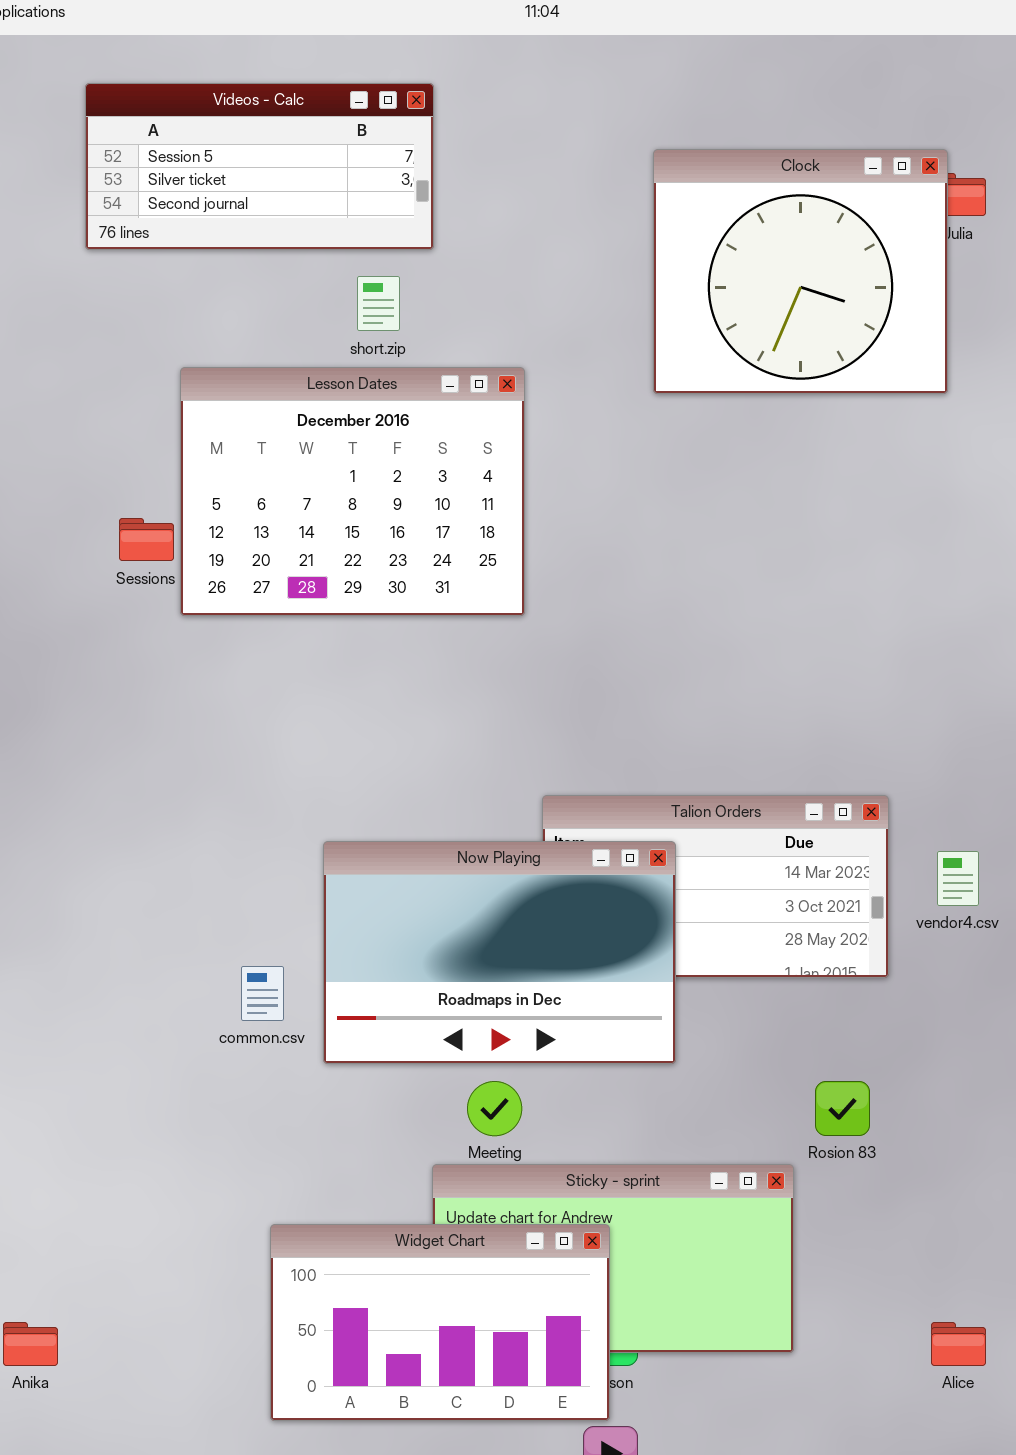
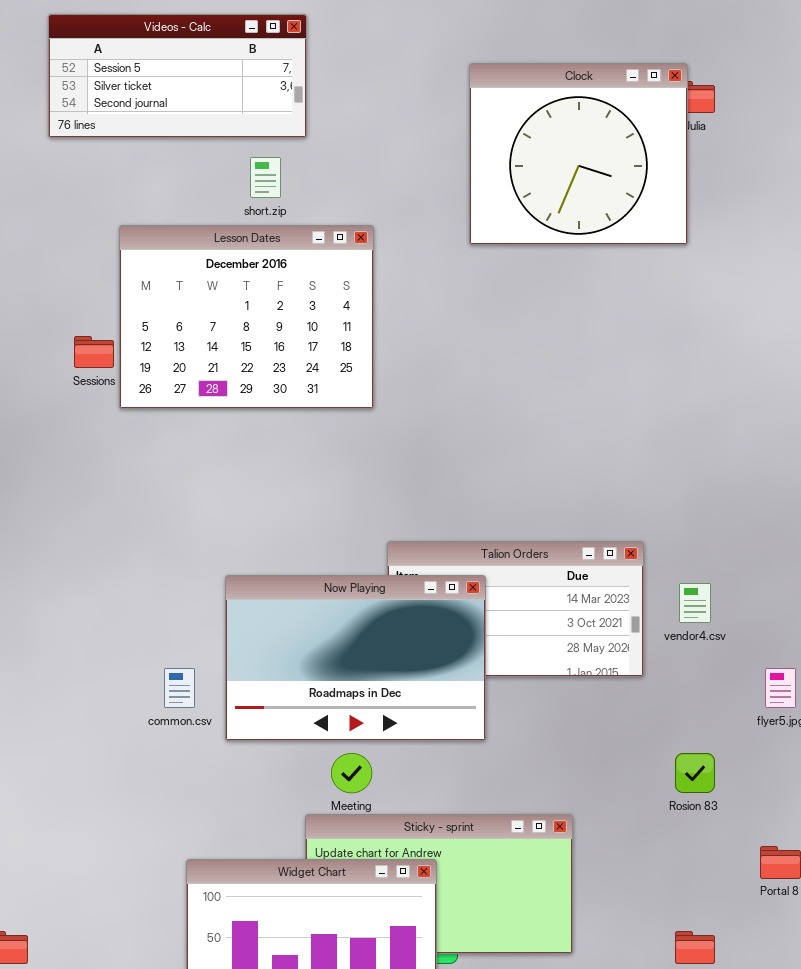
Rosion 83: [815,1081,870,1136] -> [675,753,715,793], moved

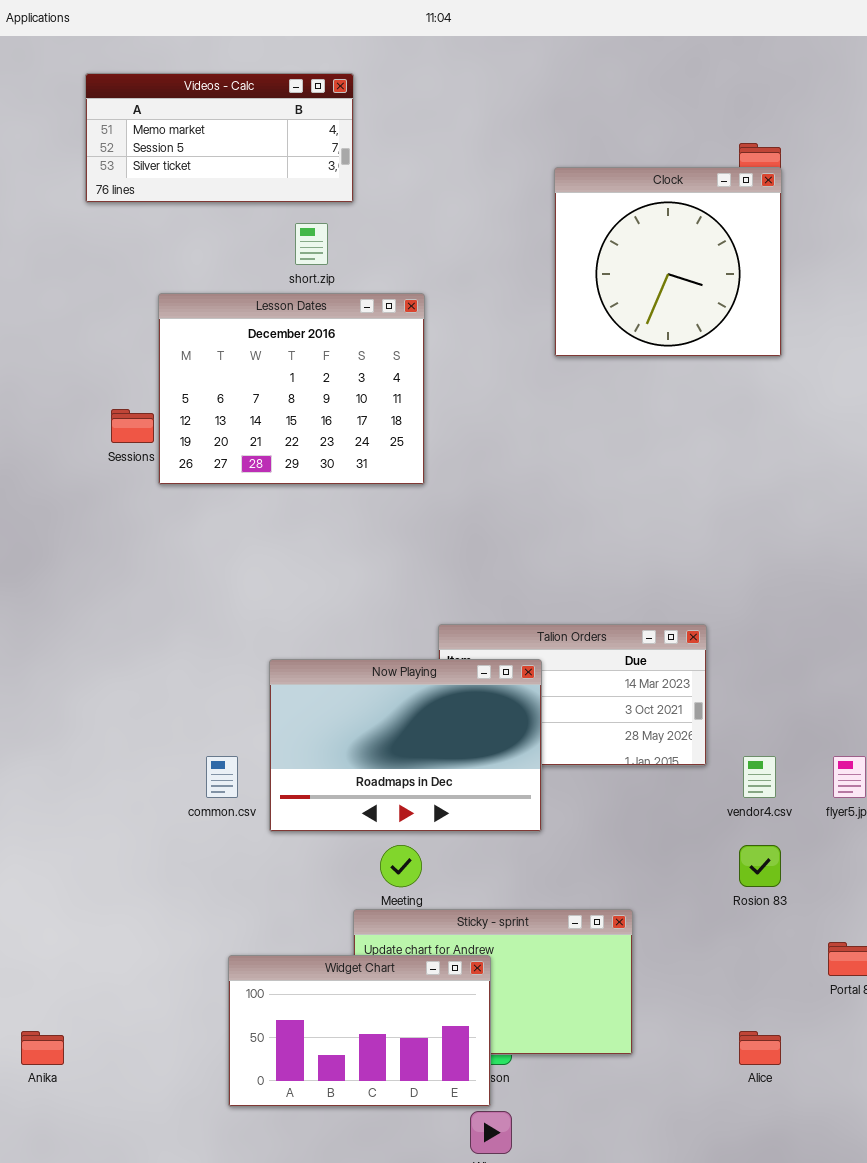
Videos - Calc: [48,14,307,138] -> [85,73,354,203], scrolled up 1 row
Clock: [469,63,688,245] -> [554,167,782,357], moved
vendor4.csv: [679,583,711,623] -> [743,756,776,798], moved

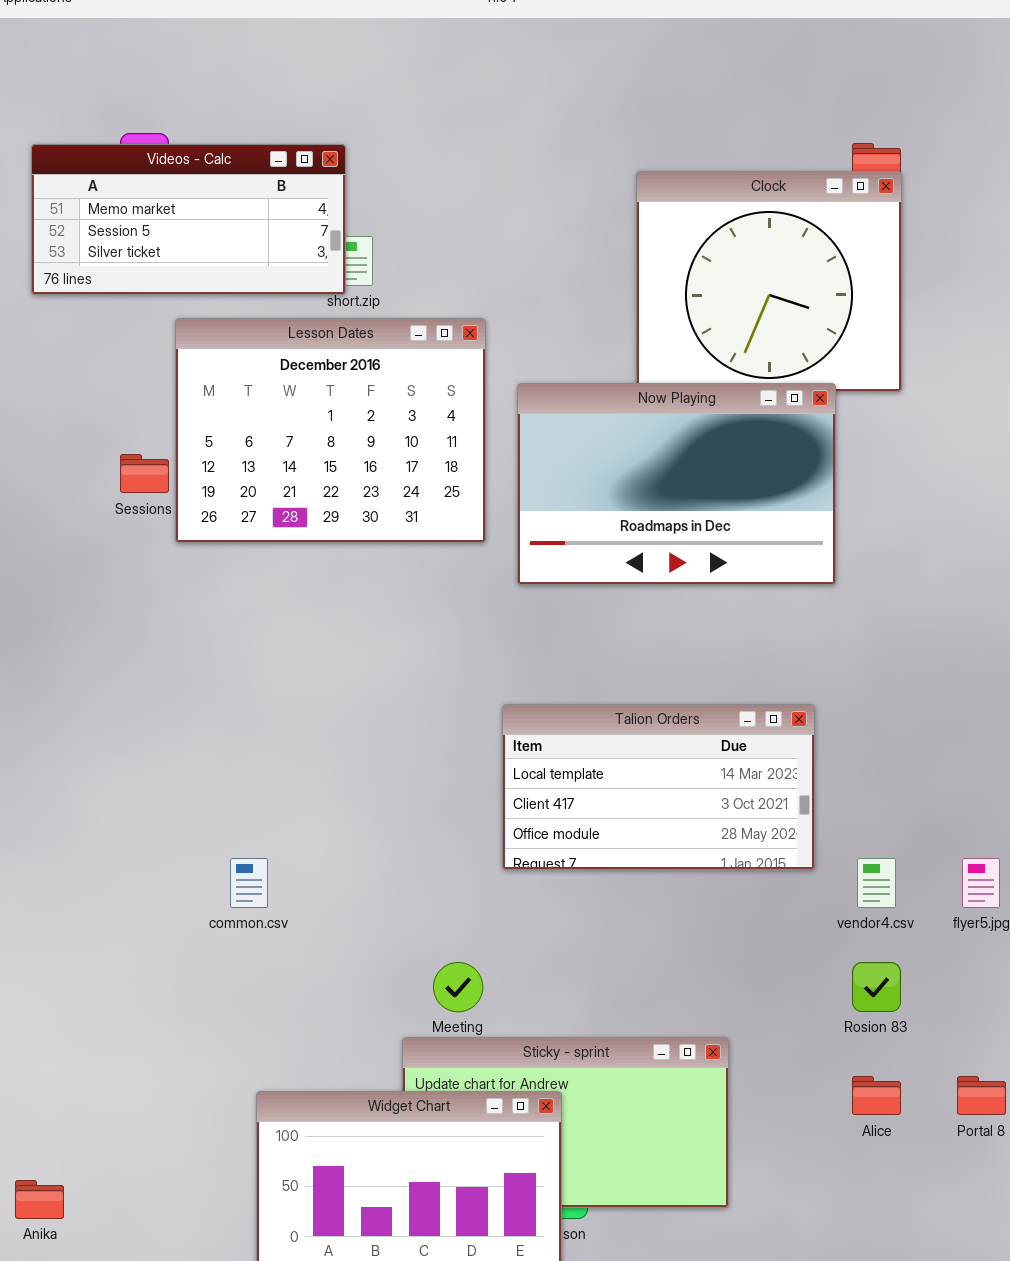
Videos - Calc: [85,73,354,203] -> [31,144,346,295], moved
Now Playing: [269,659,542,832] -> [517,383,836,585], moved
Alice: [739,1031,781,1065] -> [852,1076,901,1115], moved

